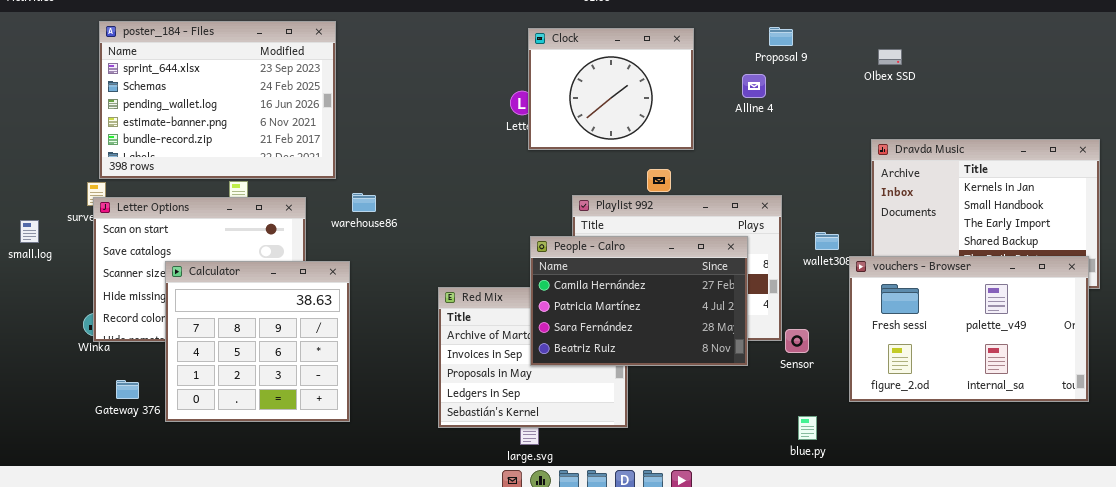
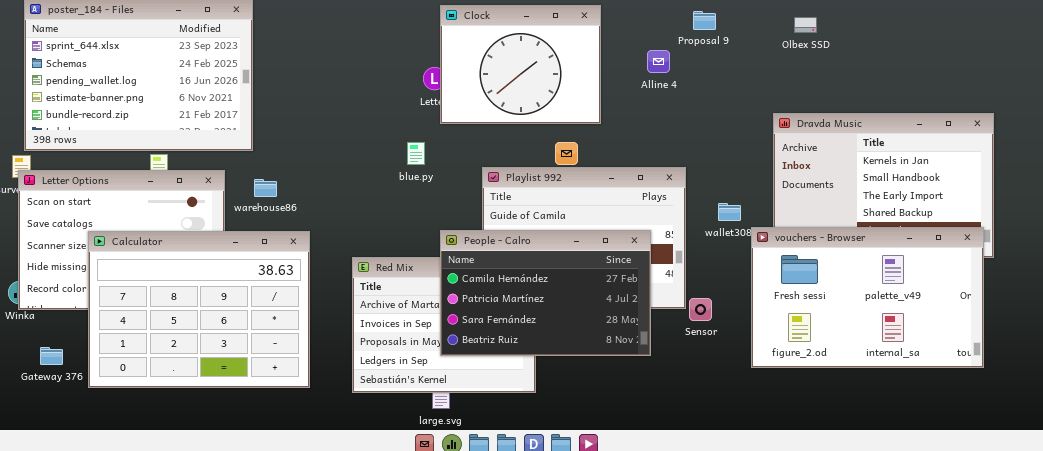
Proposal 9: [769,27,793,46] -> [693,11,716,30], moved
Olbex SSD: [878,49,902,65] -> [794,17,817,33], moved
warehouse86: [352,193,376,212] -> [254,179,277,197], moved
People - Calro: [530,236,748,366] -> [440,230,651,356], moved
Calculator: [165,261,350,422] -> [88,231,310,388], resized
blue.py: [798,416,817,440] -> [407,142,425,165], moved

